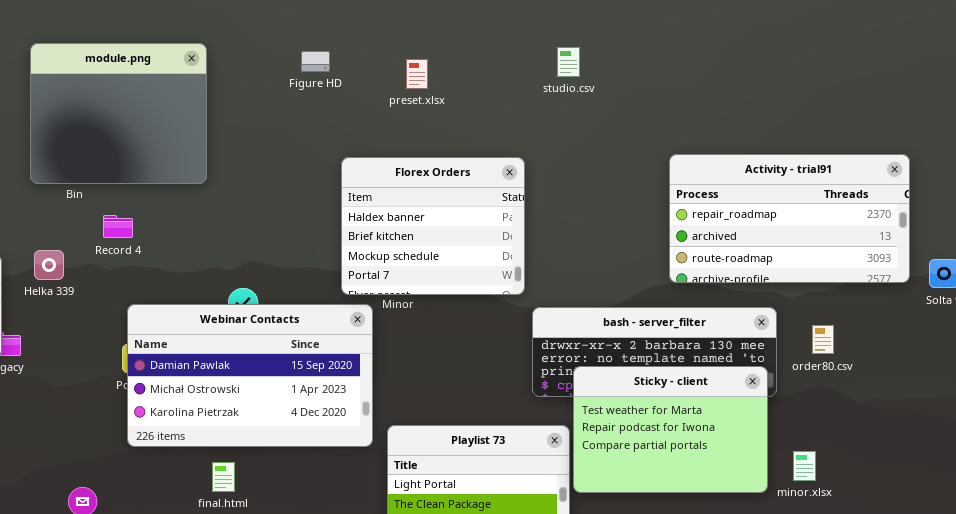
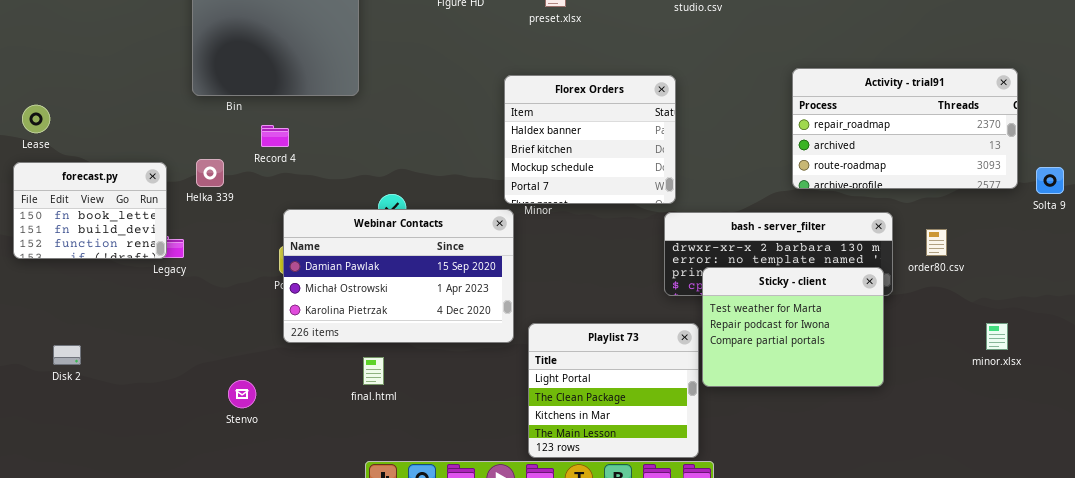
Florex Orders: [341,157,525,295] -> [504,75,676,204], moved
minor.xlsx: [793,451,816,481] -> [986,323,1008,350], moved

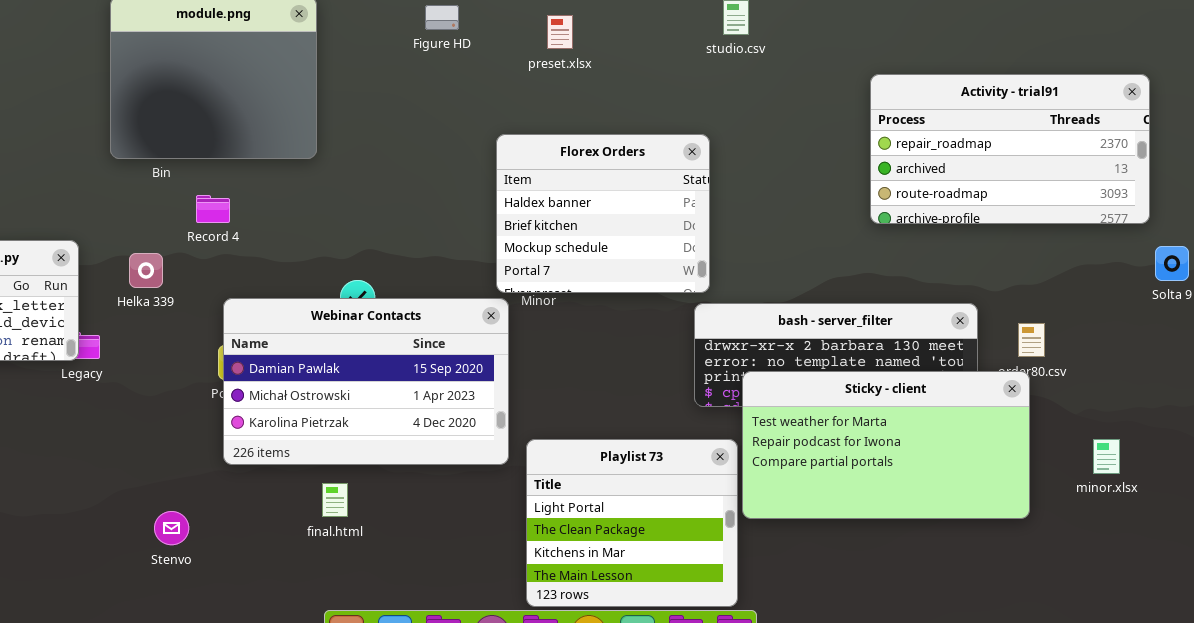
Activity - trial91: [792,68,1018,189] -> [870,74,1150,224], moved
Helka 339: [196,159,224,187] -> [129,253,163,288], moved
Sticky - client: [702,267,884,387] -> [742,371,1030,519], resized

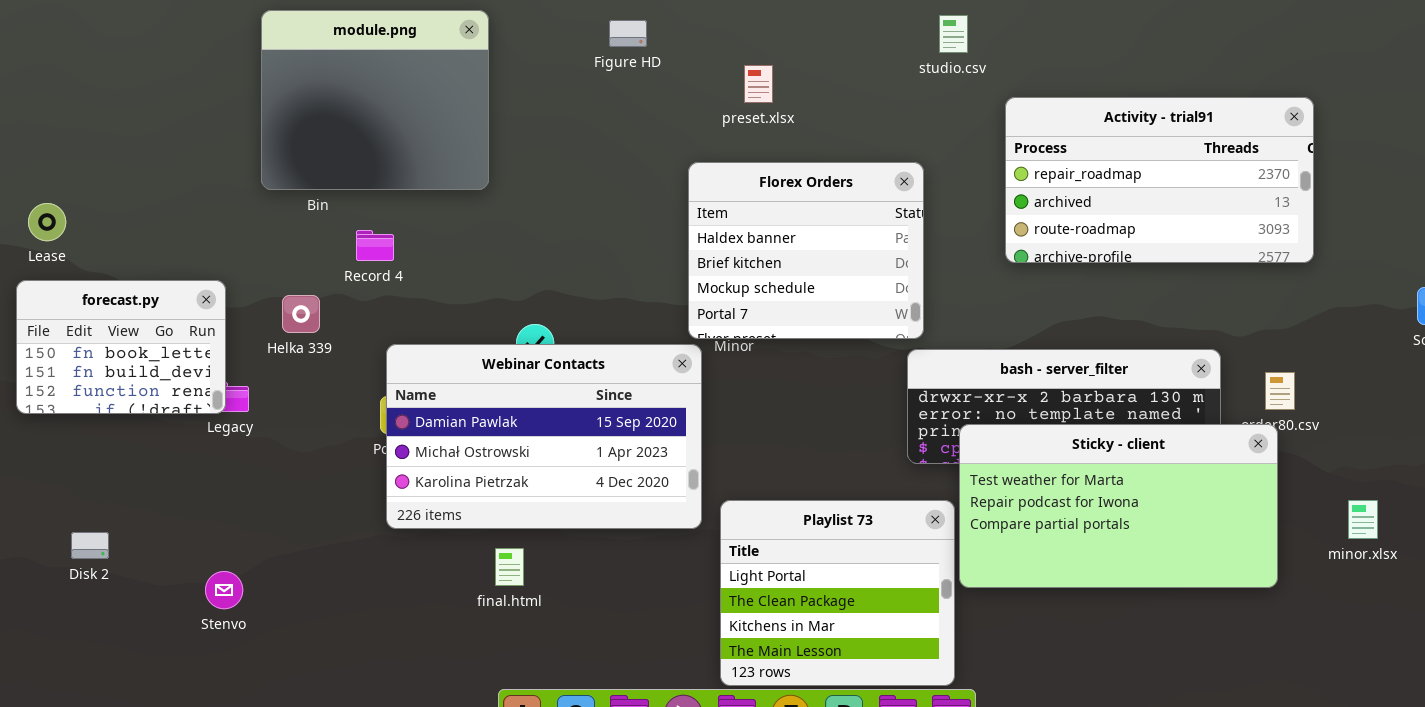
preset.xlsx: [547,15,573,49] -> [744,65,773,103], moved
Activity - trial91: [870,74,1150,224] -> [1005,97,1314,263], moved
Stenvo: [154,511,189,545] -> [205,571,243,609], moved

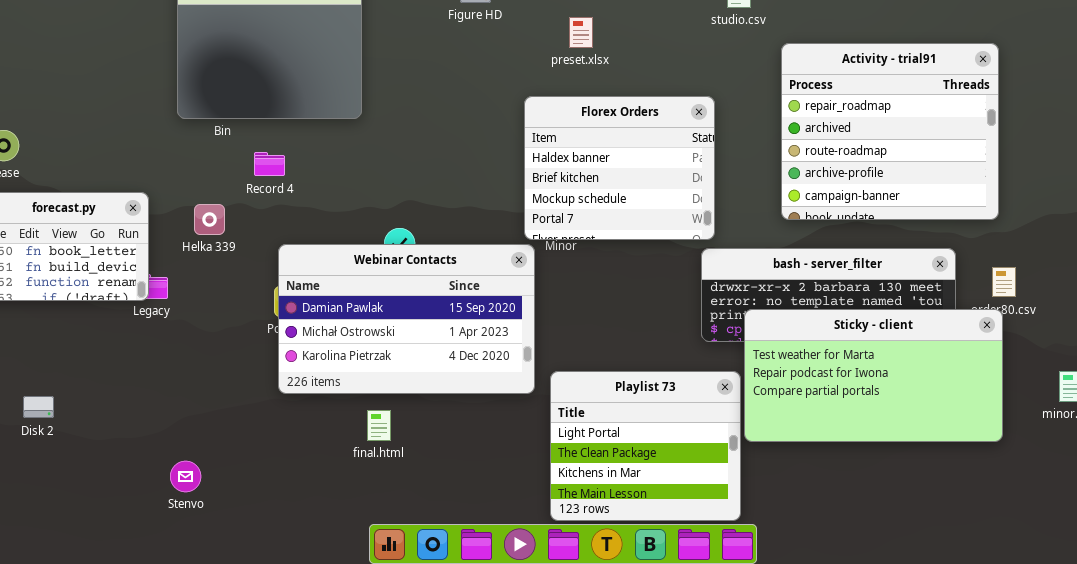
Activity - trial91: [1005,97,1314,263] -> [781,43,999,220], resized
Stenvo: [205,571,243,609] -> [170,461,201,492], moved

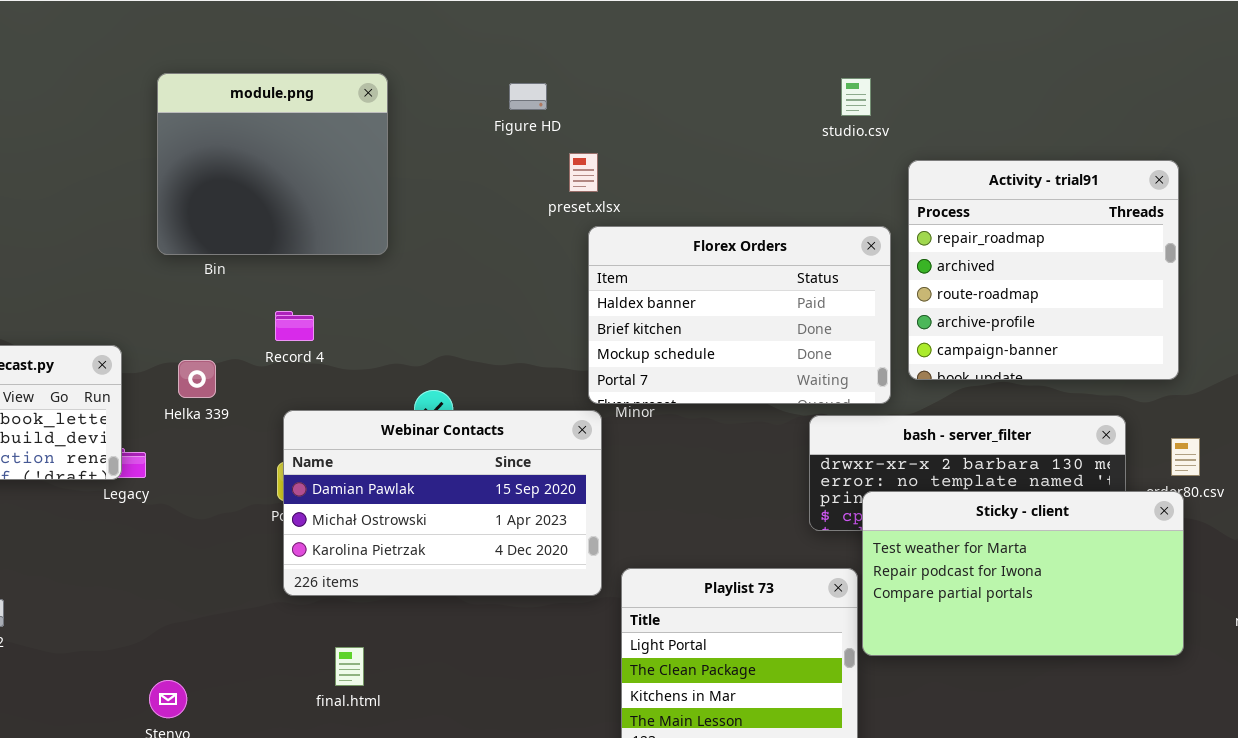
preset.xlsx: [569,17,593,48] -> [569,153,598,192], moved
Florex Orders: [524,96,715,240] -> [588,226,891,404], resized
Record 4: [254,152,285,176] -> [275,311,314,341], moved
final.html: [367,410,391,441] -> [335,647,364,686], moved

